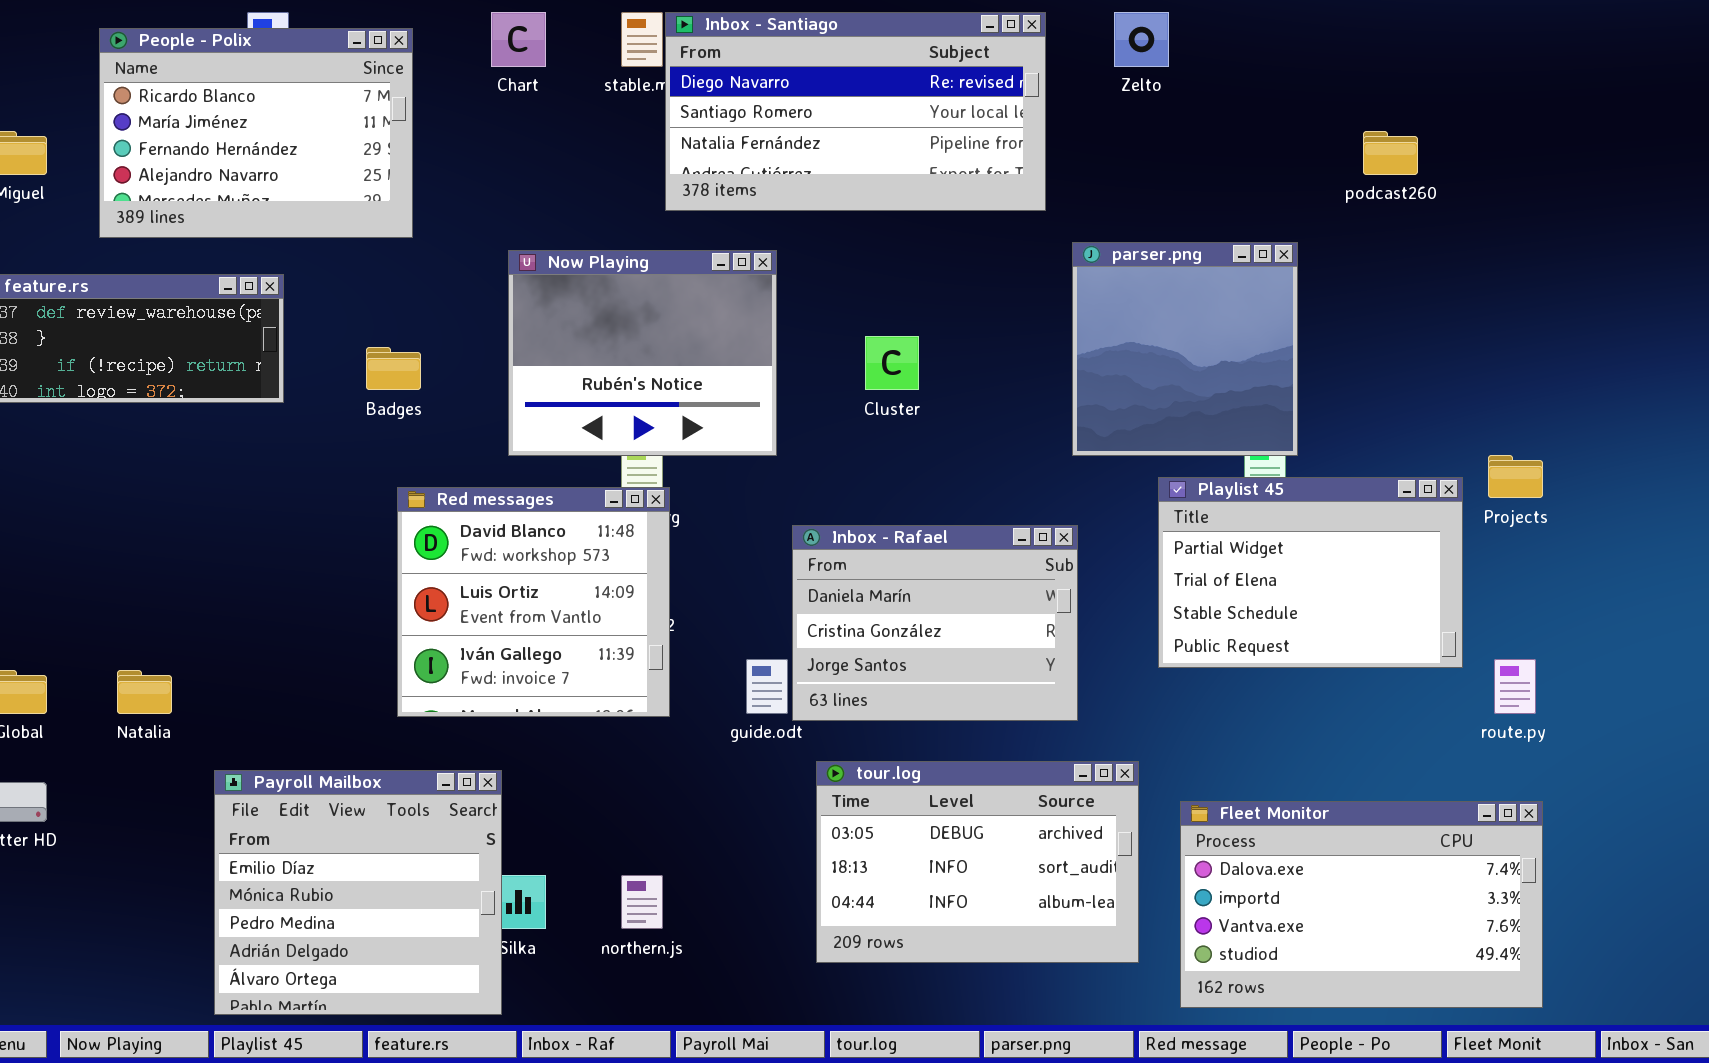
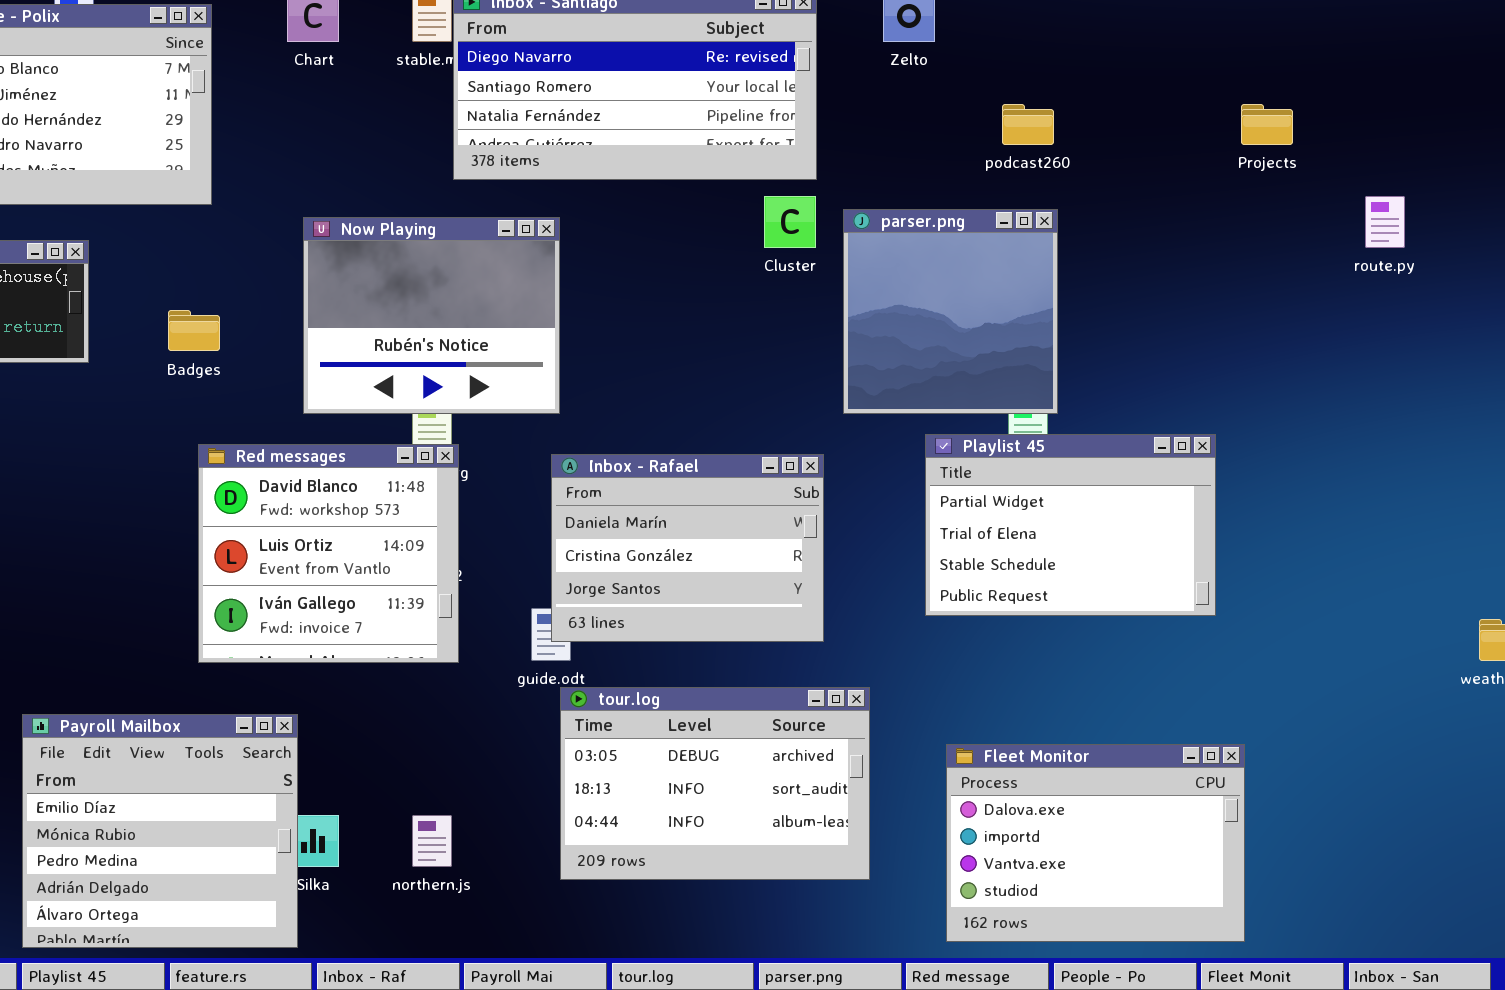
podcast260: [1363,131,1418,175] -> [1002,104,1054,145], moved
Cluster: [865,336,919,390] -> [764,196,816,248], moved
Projects: [1488,455,1543,498] -> [1241,104,1293,145], moved
Inbox - Rafael: [792,525,1078,721] -> [551,454,824,642], moved
route.py: [1494,659,1536,714] -> [1365,196,1405,248], moved
tour.log: [816,761,1139,963] -> [560,687,870,880], moved
Fleet Monitor: [1180,801,1543,1008] -> [946,744,1245,942], resized

